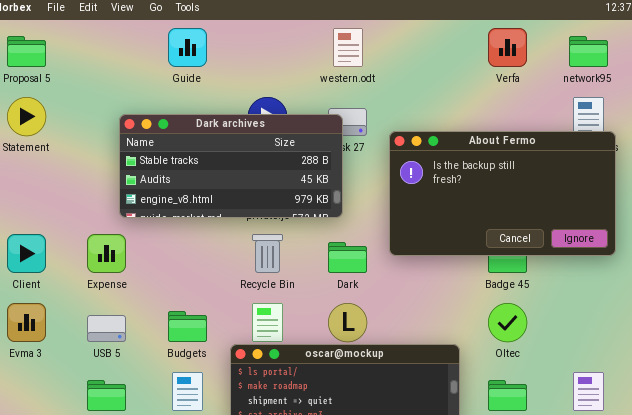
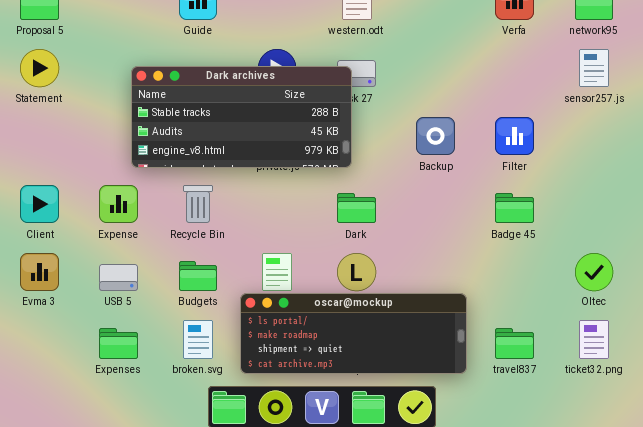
About Fermo: [389,131,616,256] -> none, closed
Recycle Bin: [252,234,283,273] -> [183,185,213,223], moved
Oltec: [488,303,527,342] -> [575,253,613,291], moved

